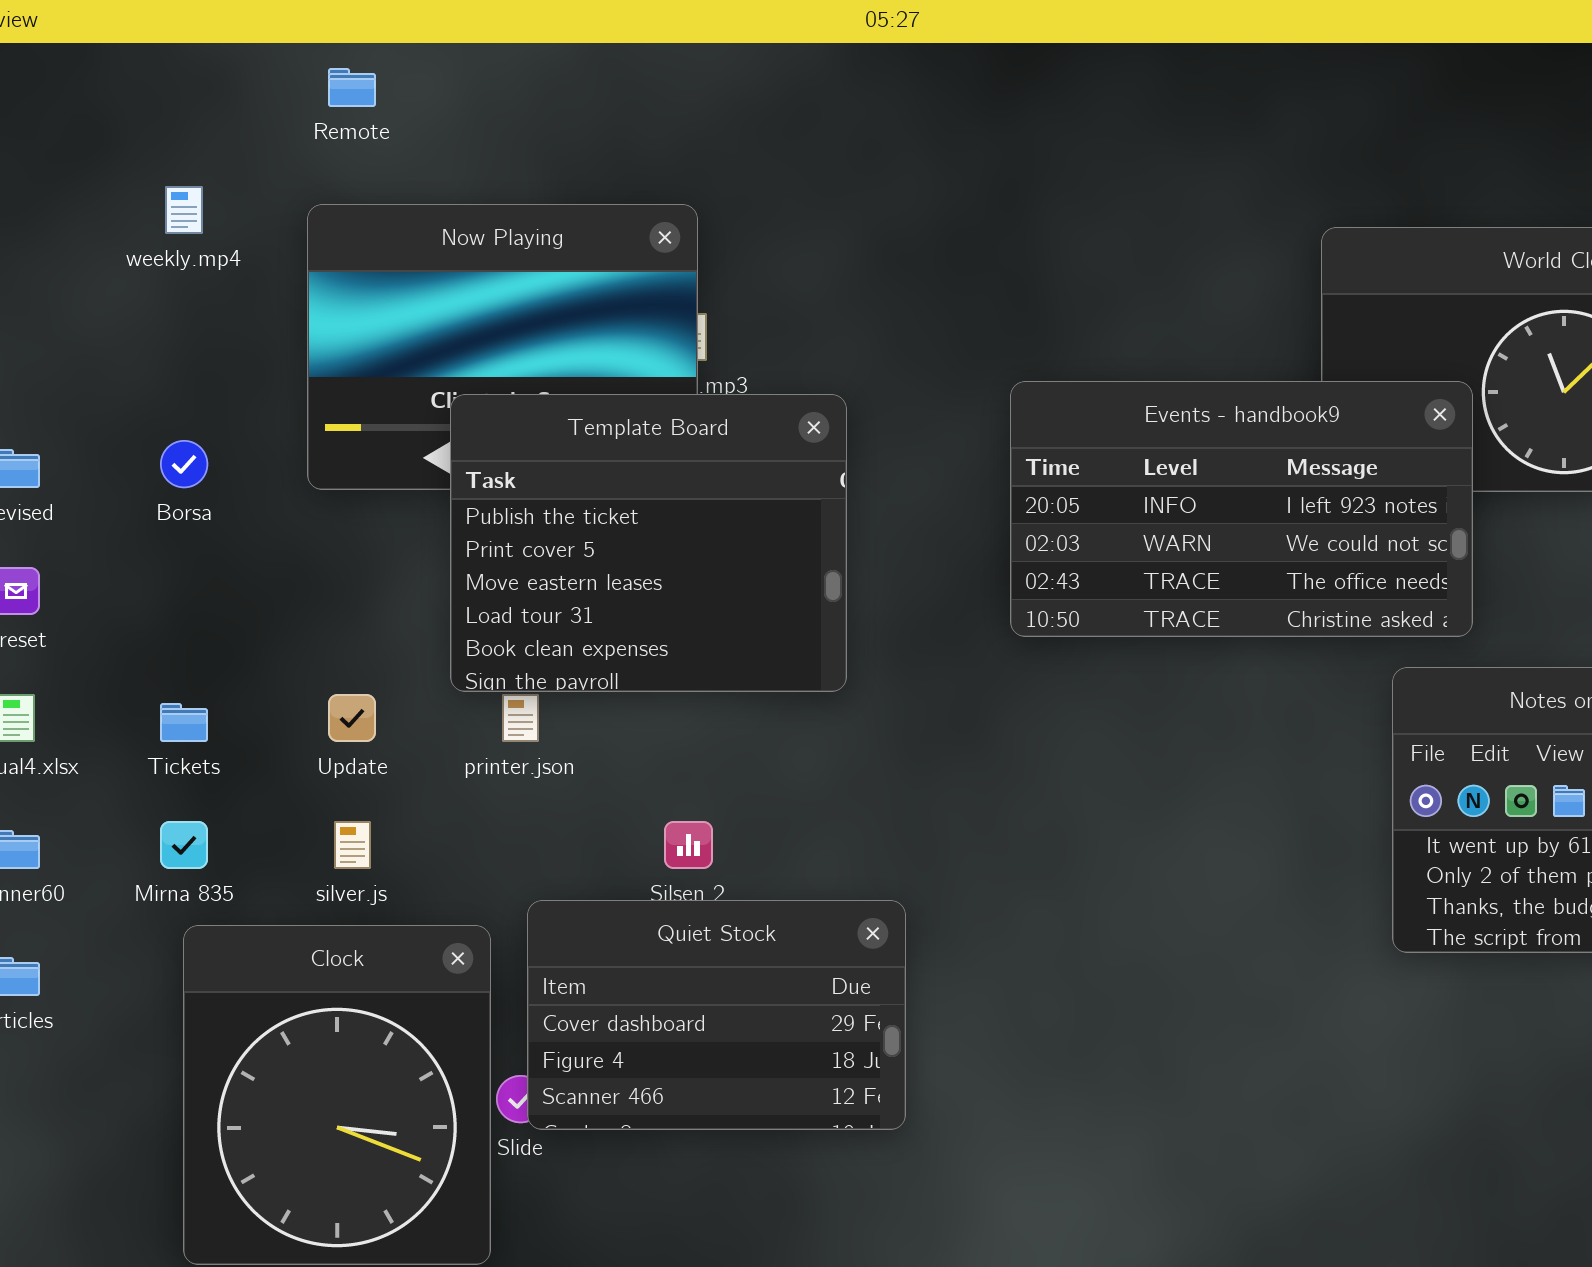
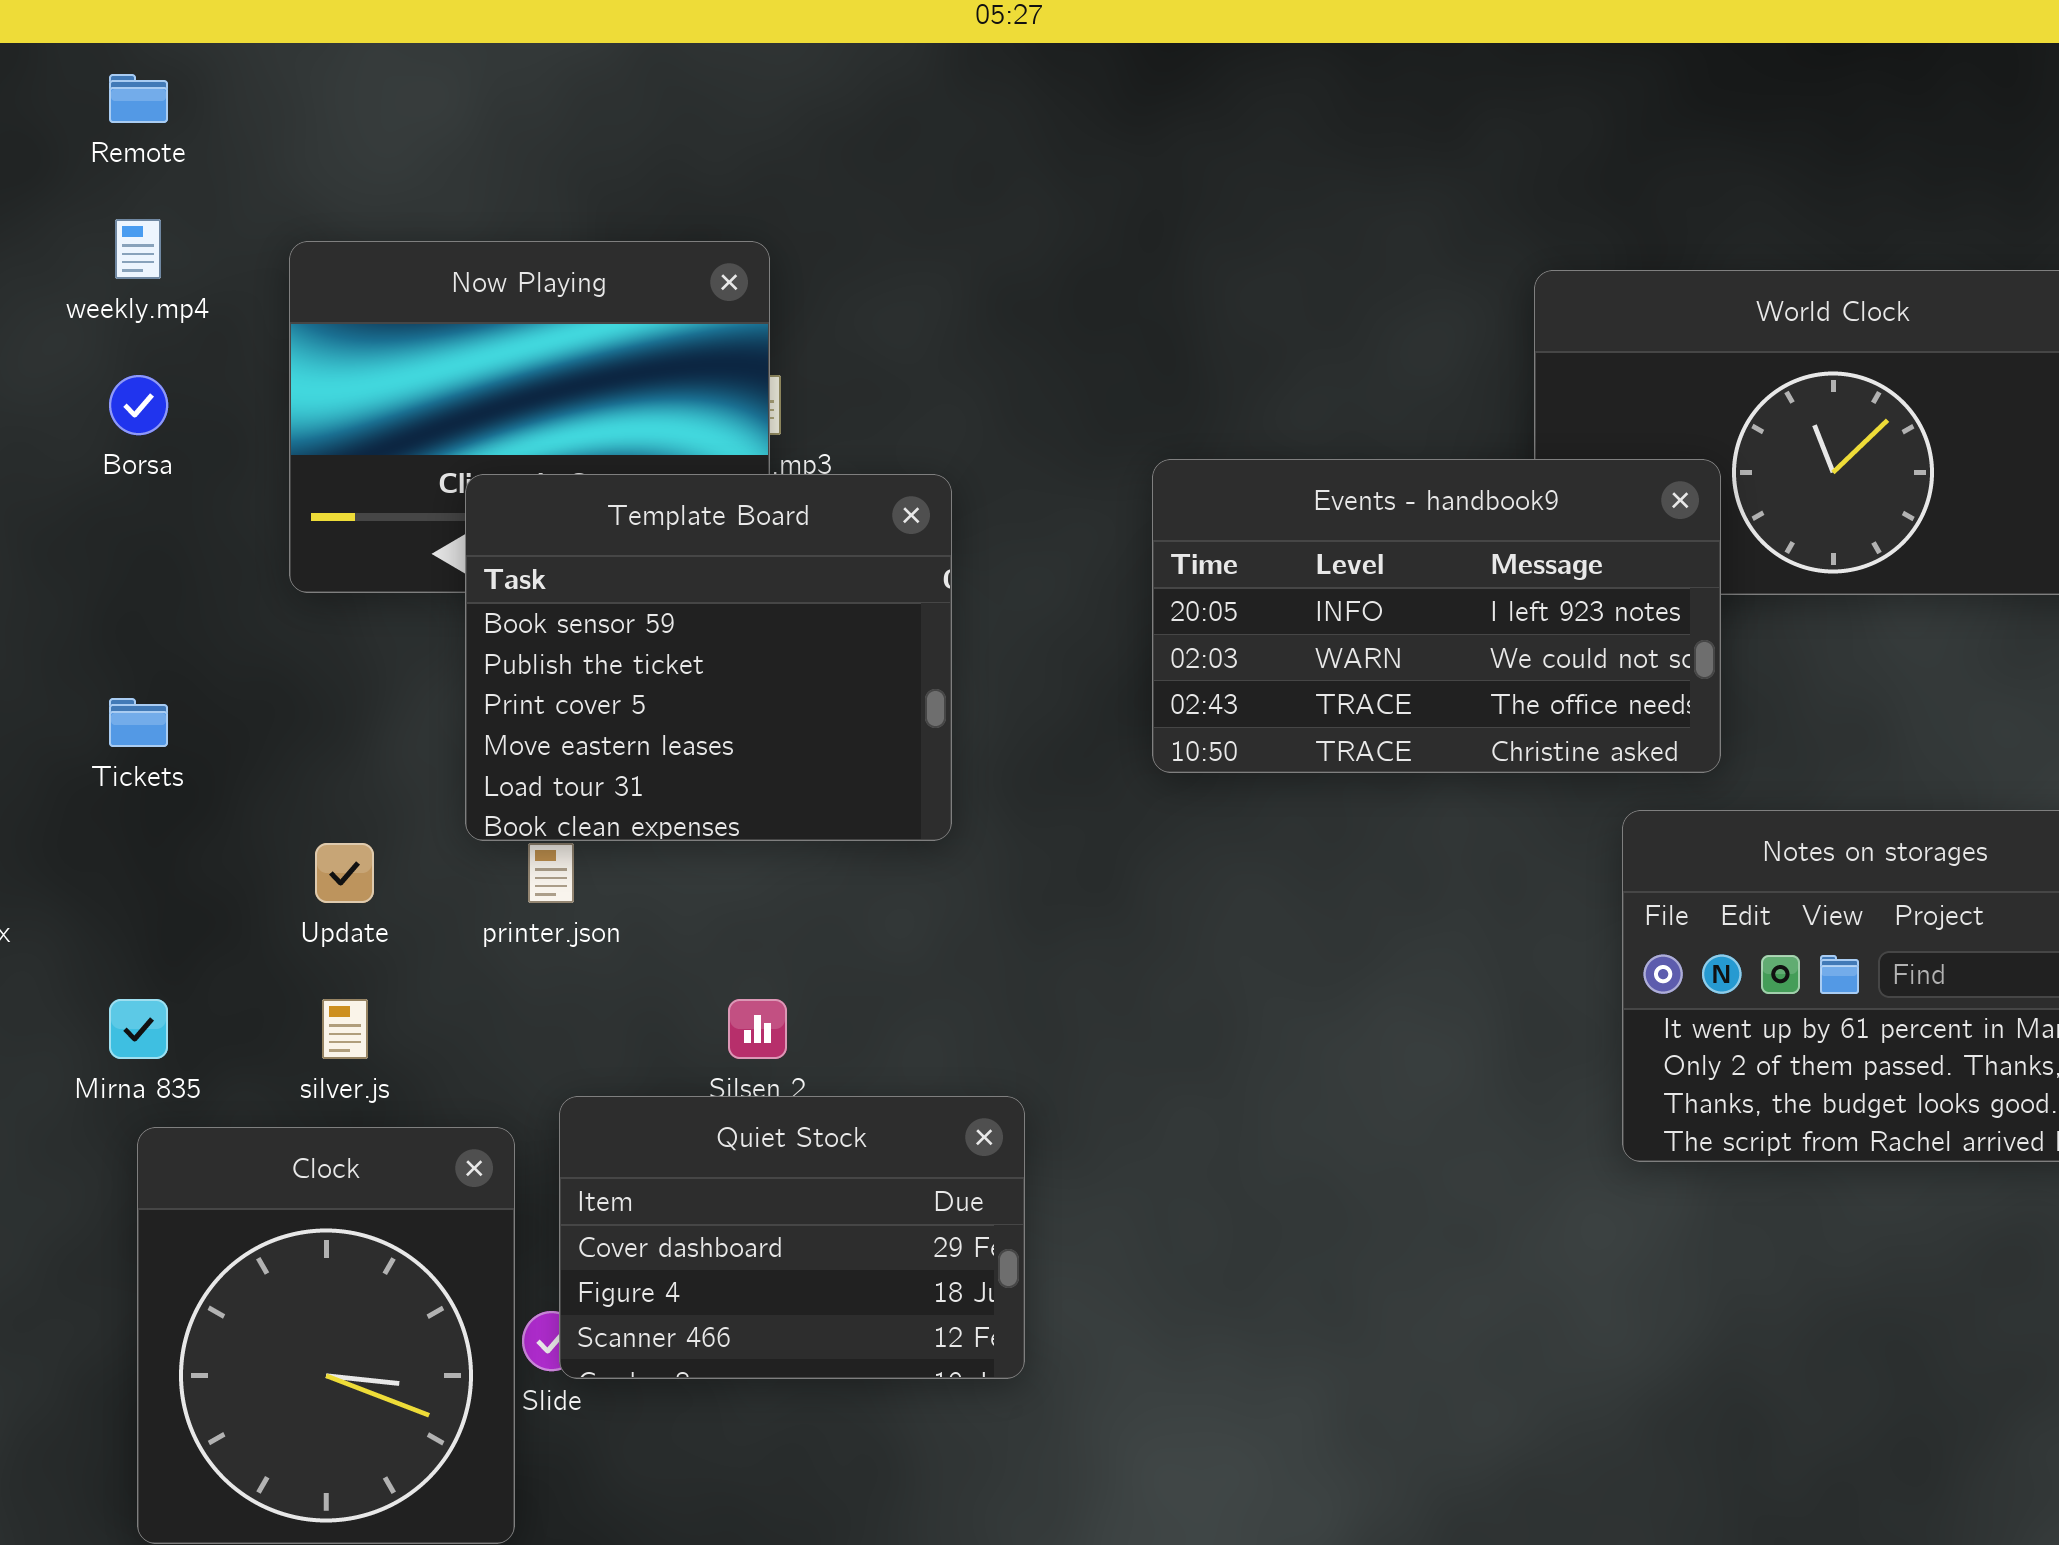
Remote: [328,68,376,107] -> [109,74,168,123], moved
Template Board: [450,394,847,692] -> [465,474,952,841], scrolled up 1 row
Borsa: [160,440,208,488] -> [109,375,168,435], moved
Tickets: [160,703,208,742] -> [109,698,168,747], moved

